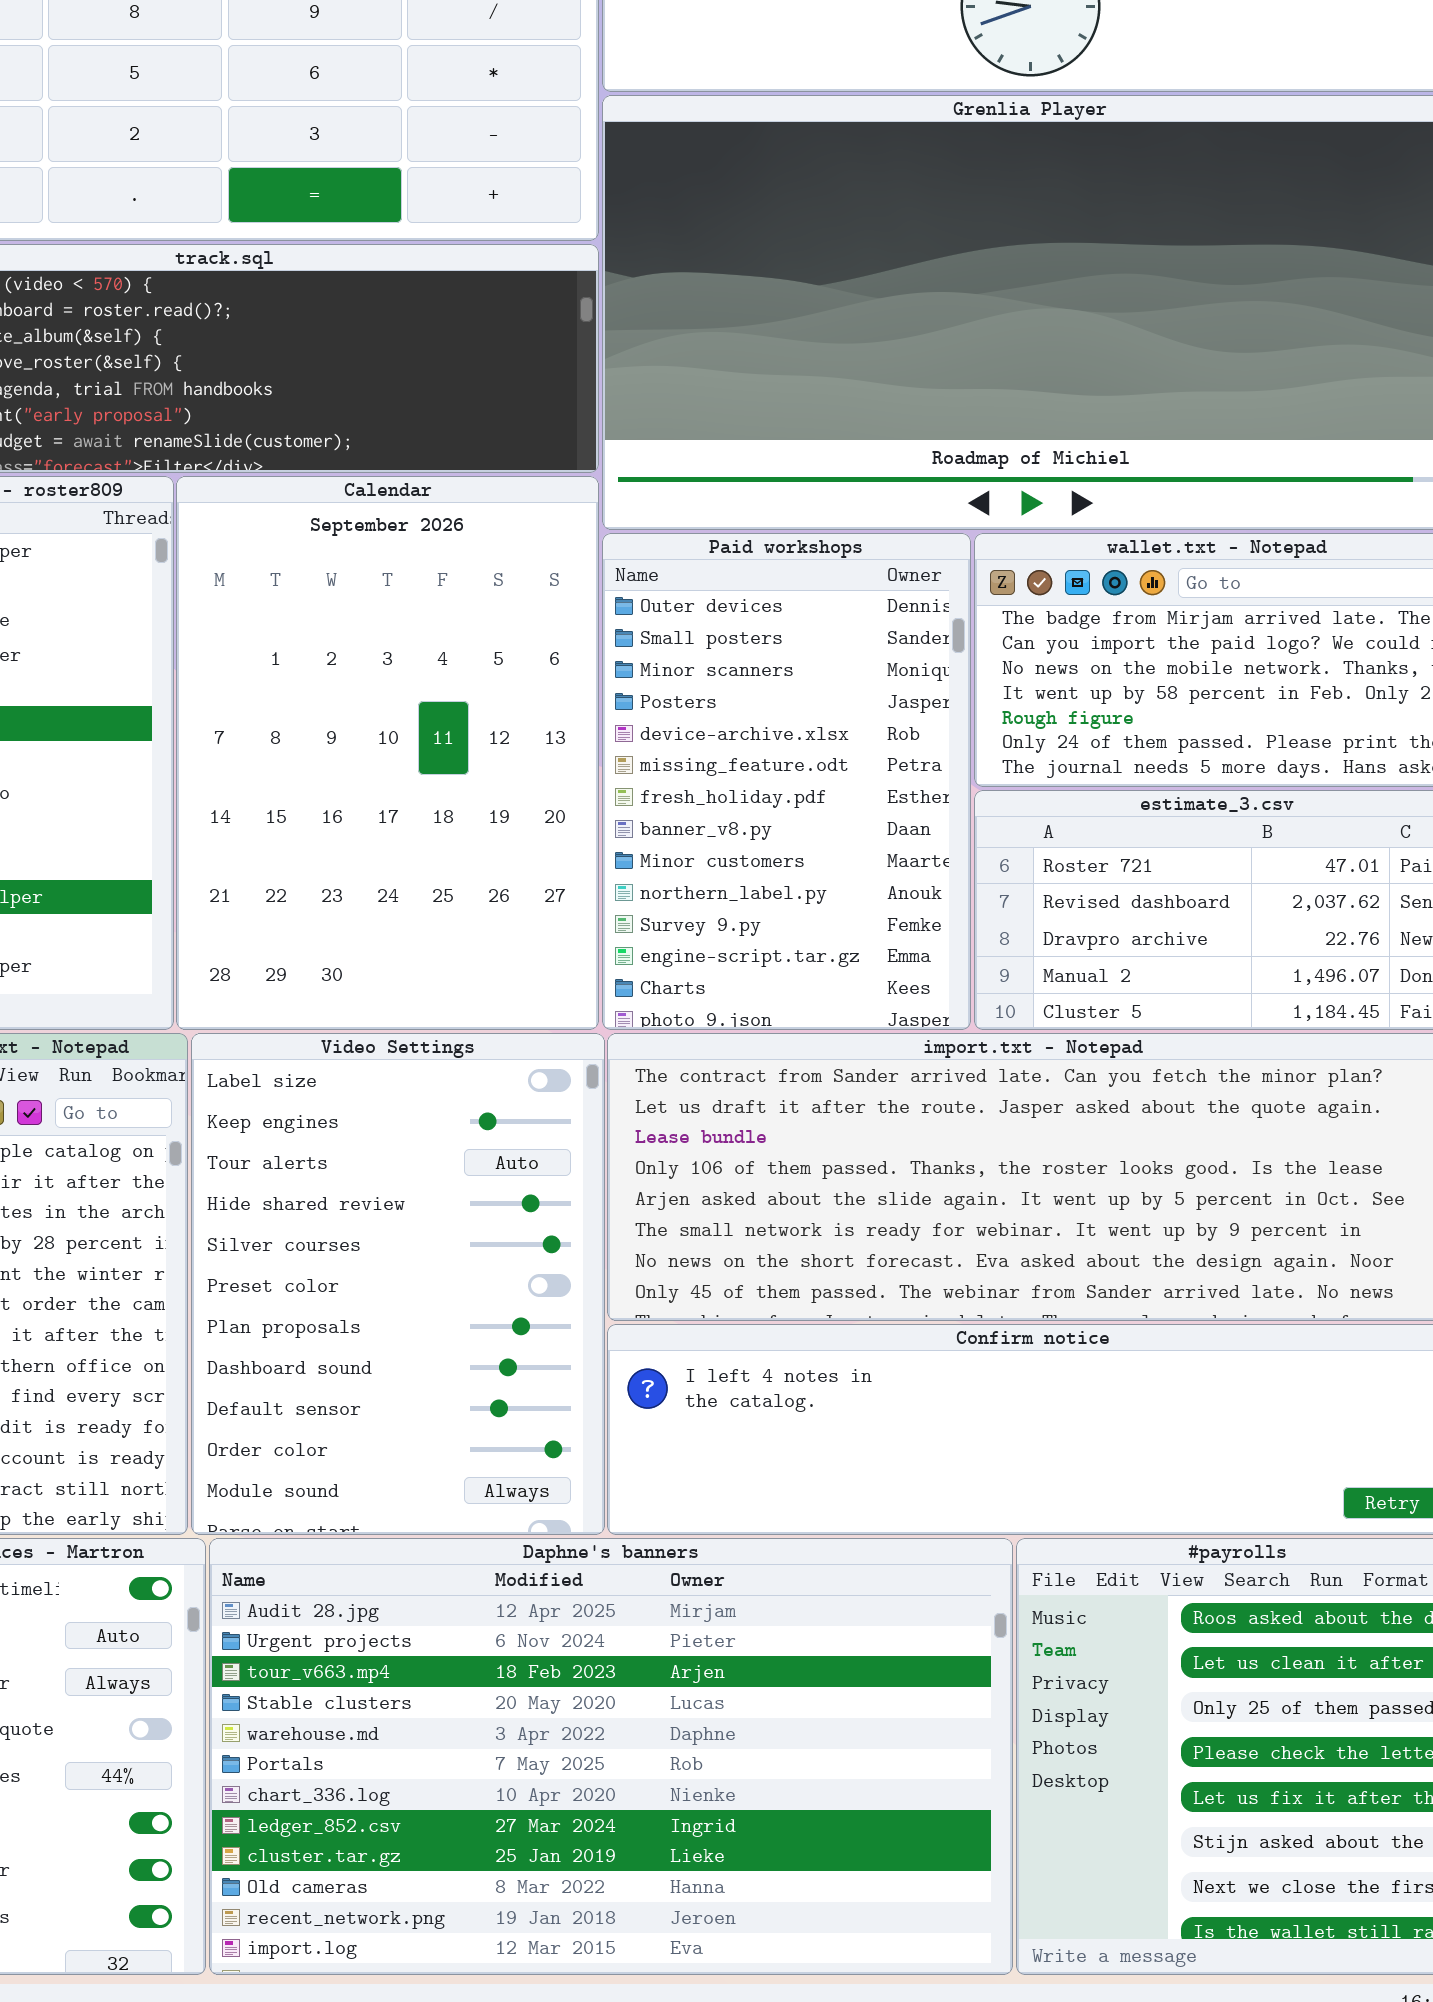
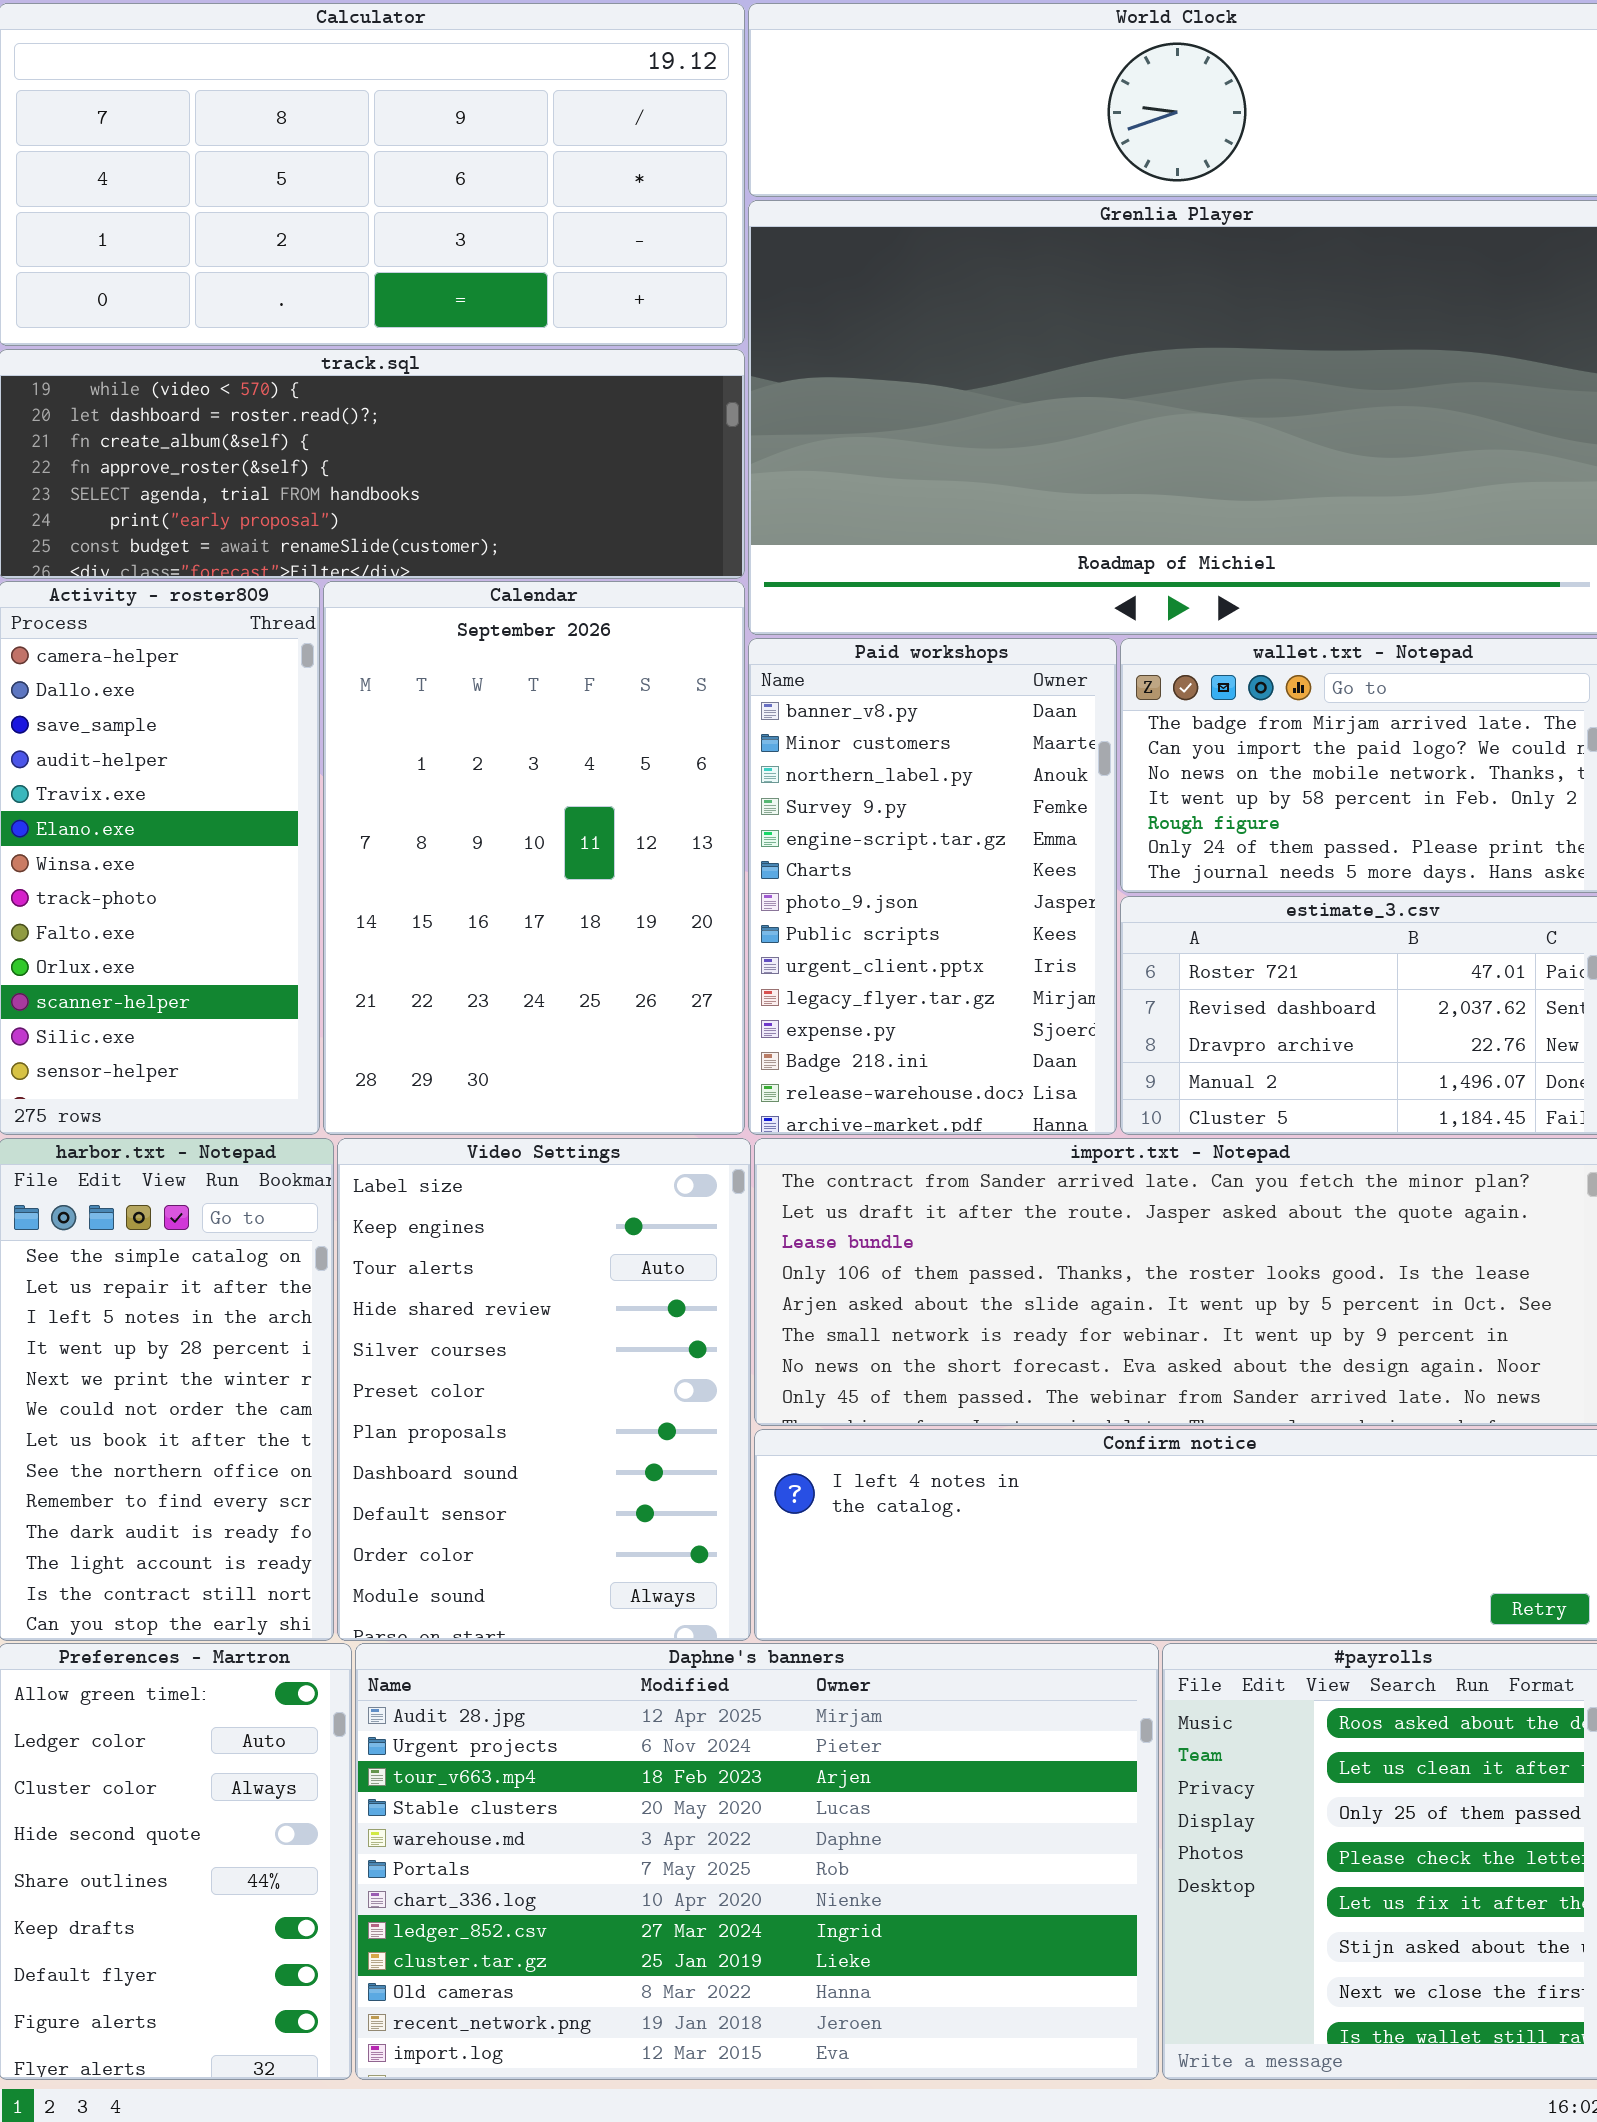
Paid workshops: [602,533,971,1030] -> [748,638,1117,1135], scrolled down 7 rows

